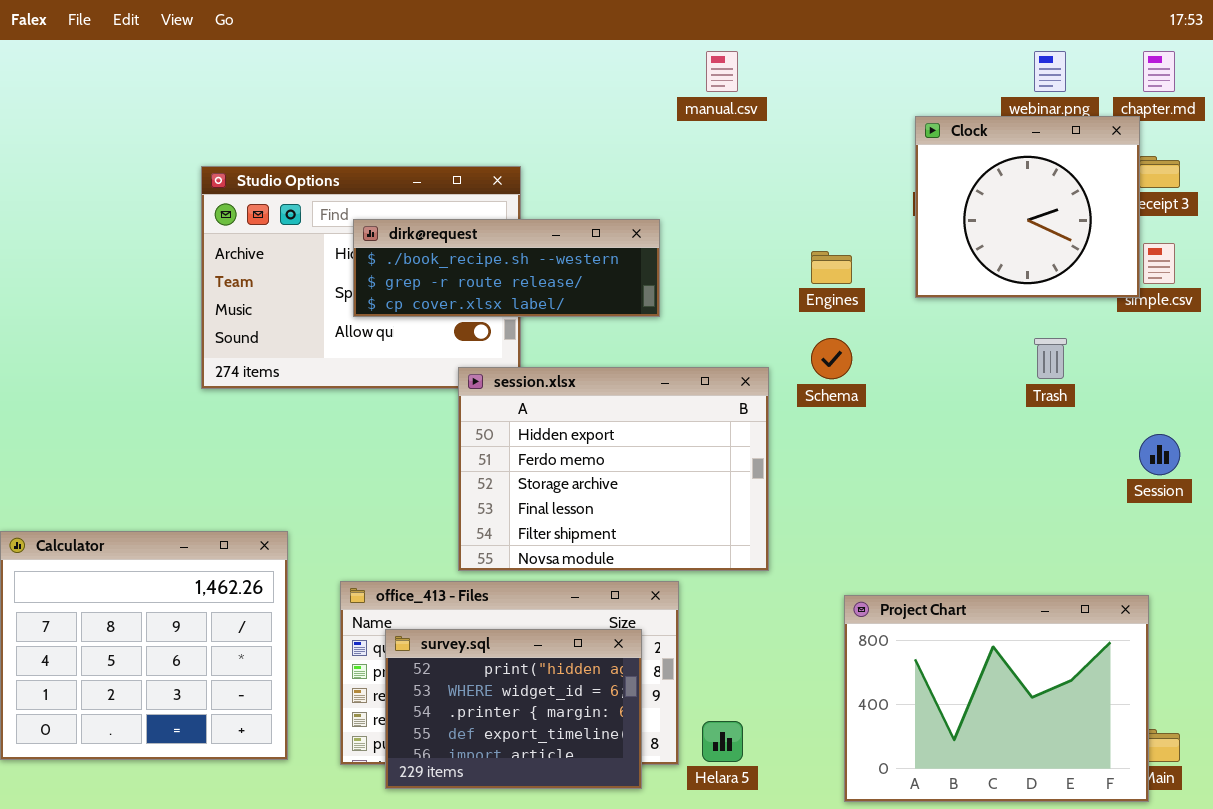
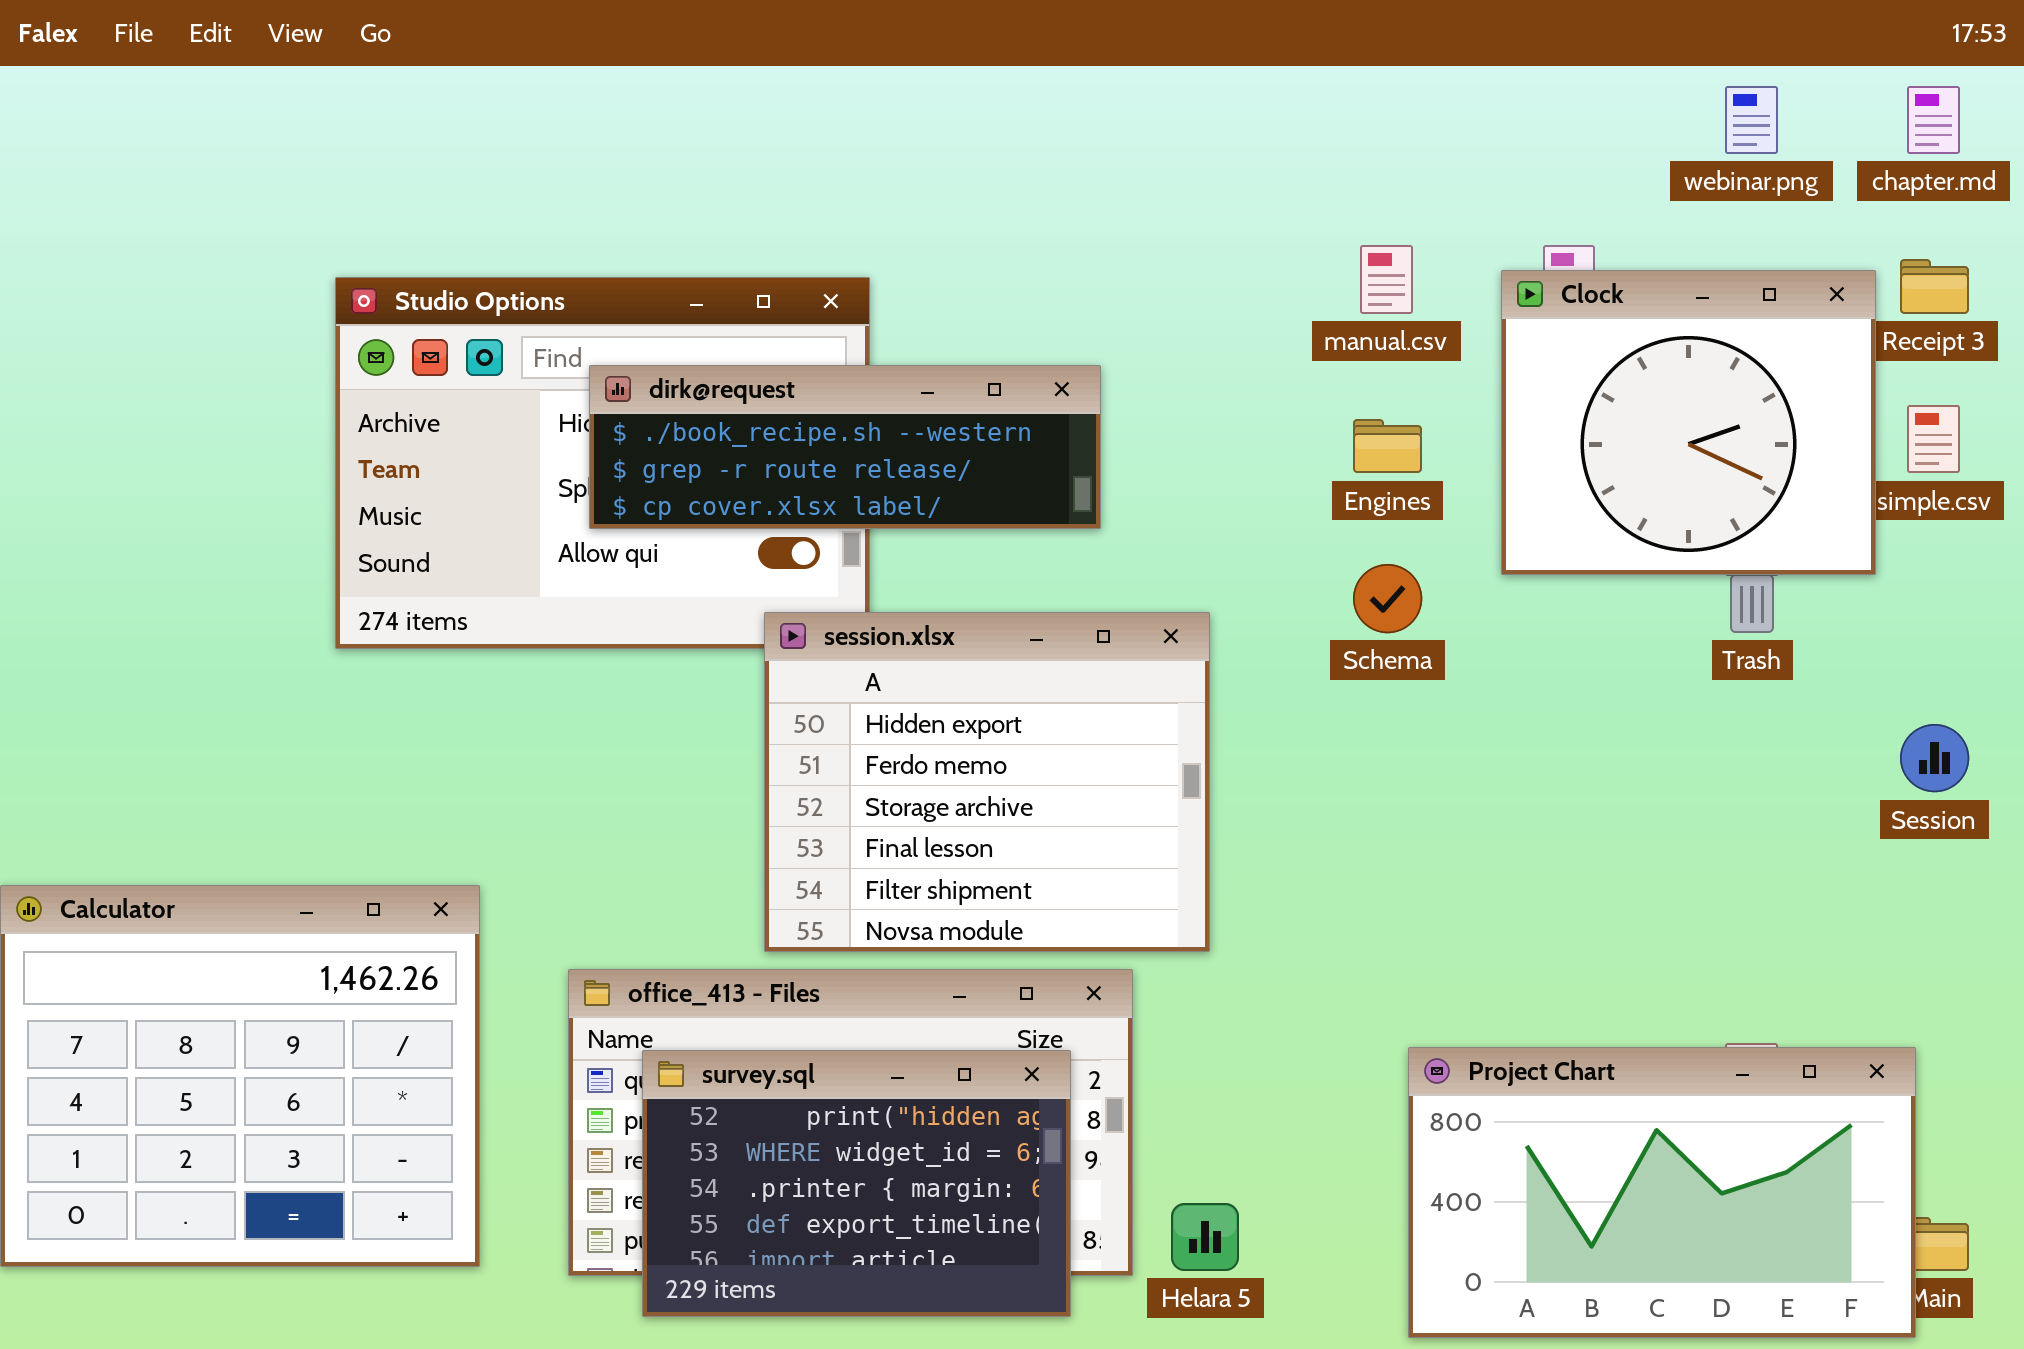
manual.csv: [706,51,738,92] -> [1360,245,1413,314], moved
Clock: [915,116,1140,298] -> [1501,270,1876,575], moved
session.xlsx: [458,367,769,571] -> [764,612,1210,952], resized
Project Chart: [844,595,1149,802] -> [1408,1047,1916,1338], resized

